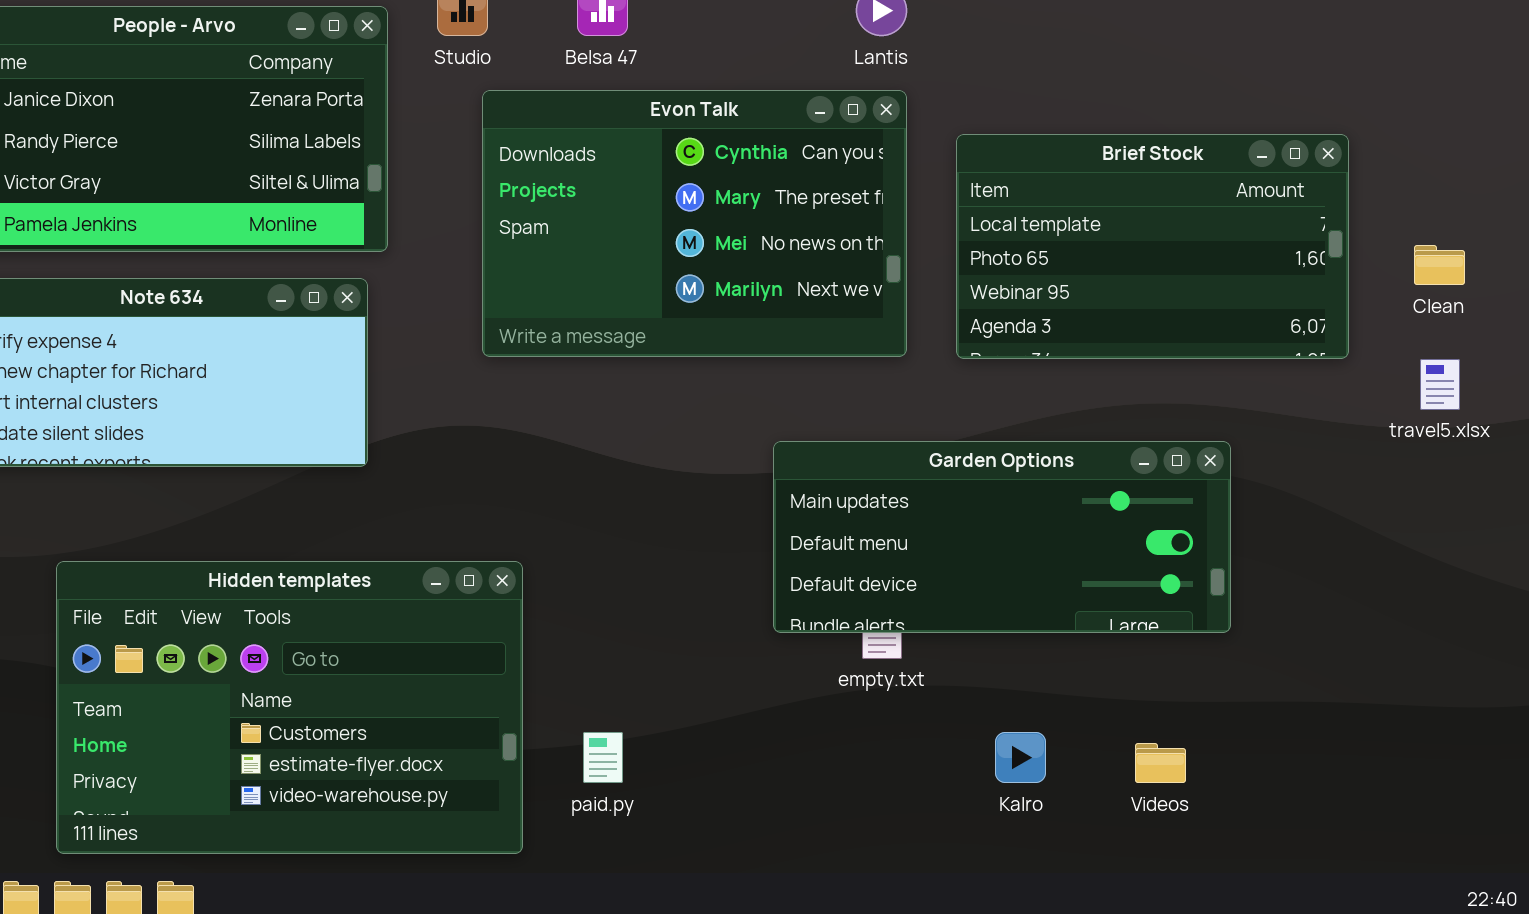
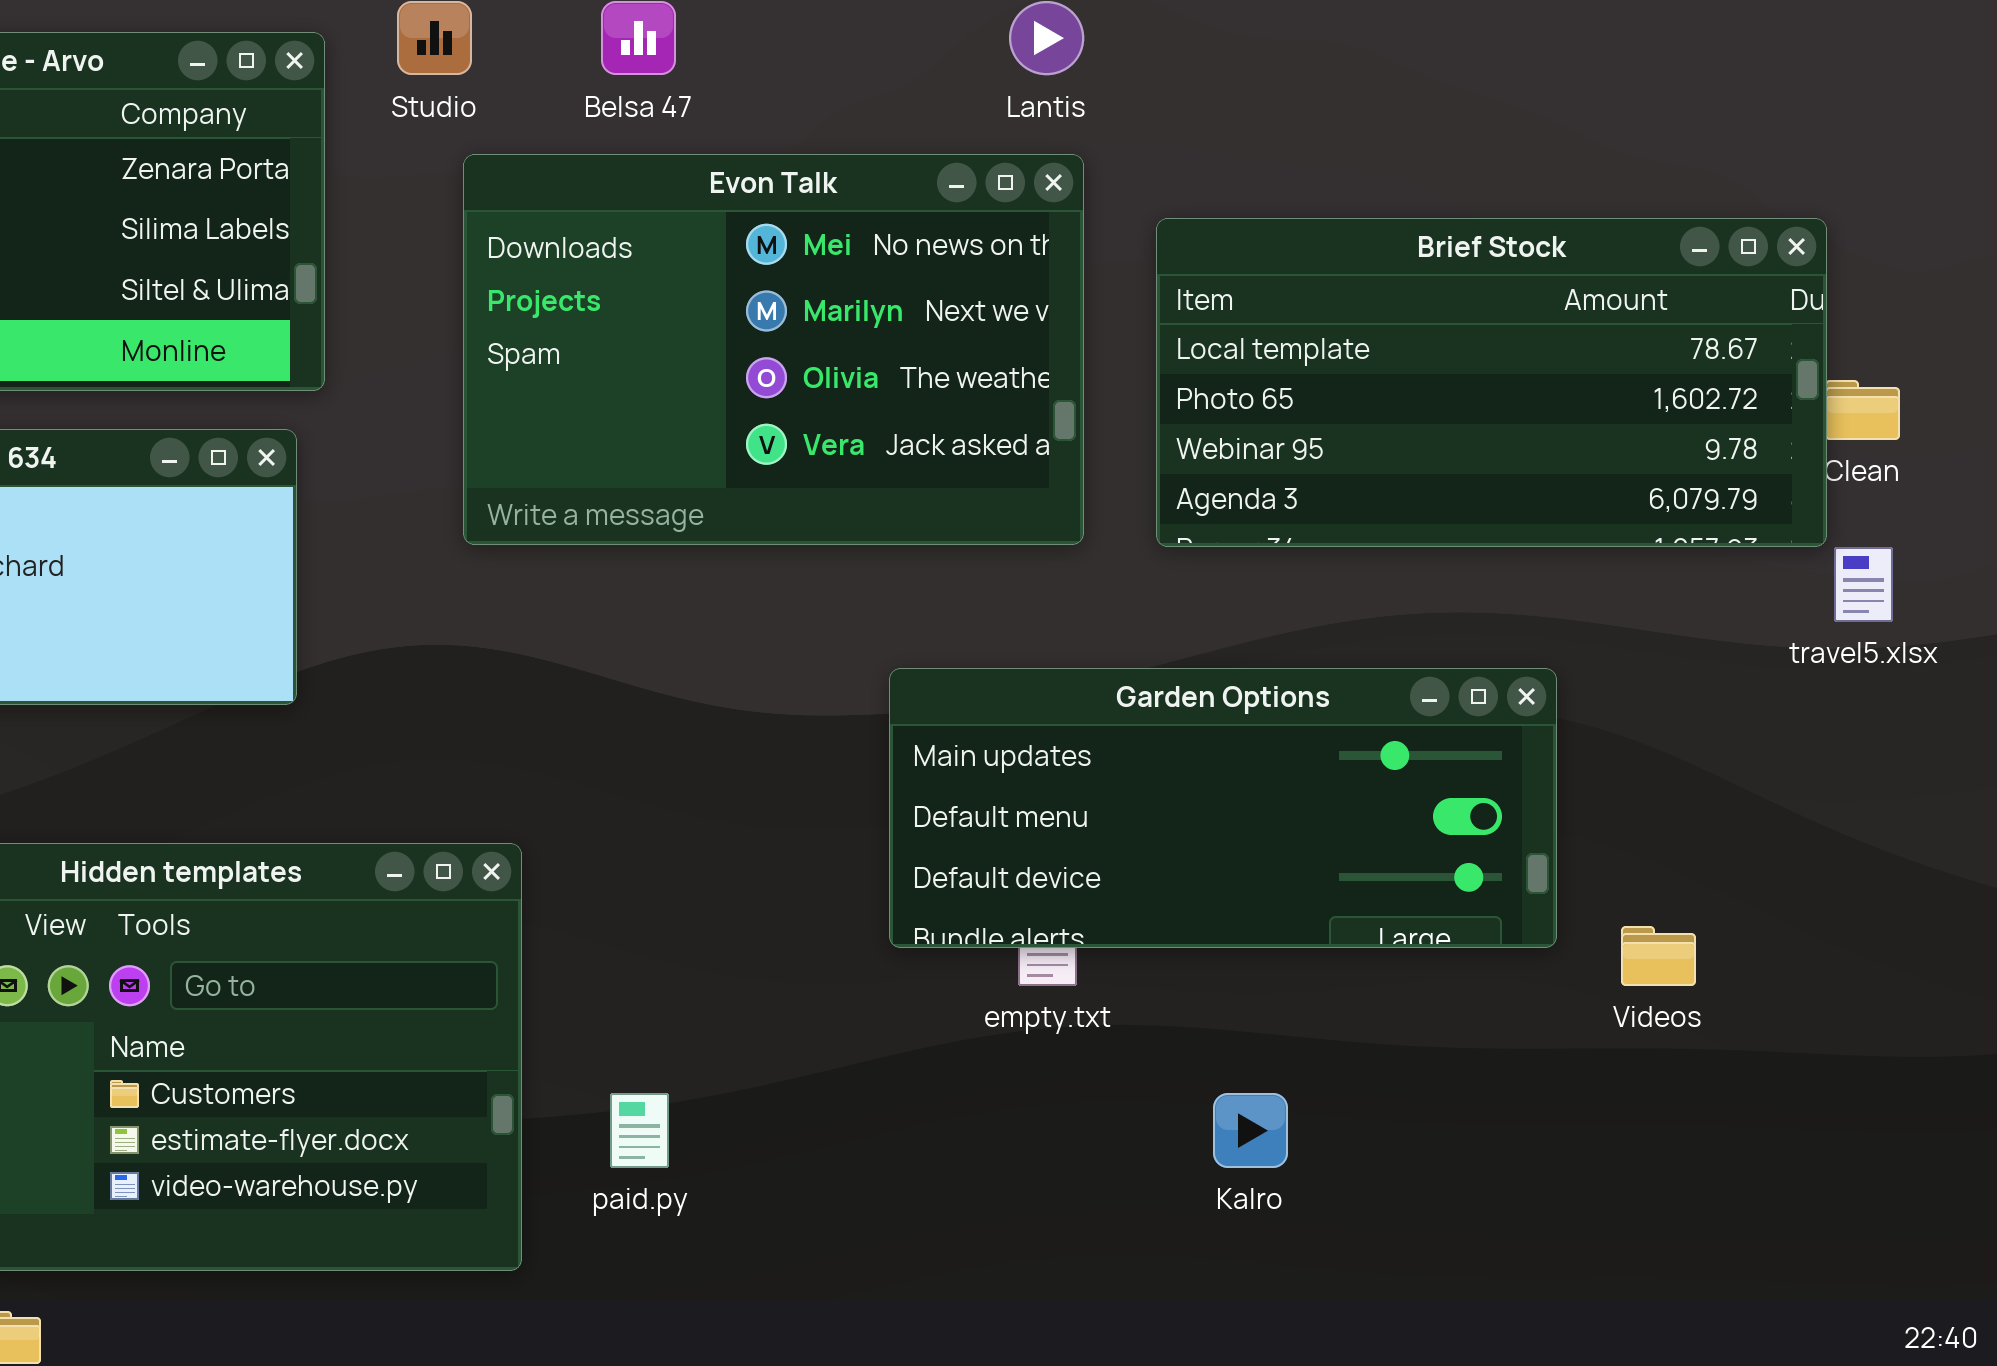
Evon Talk: [482,90,907,357] -> [463,154,1084,545], scrolled down 2 rows
Brief Stock: [956,134,1349,359] -> [1156,218,1827,547], resized
Videos: [1135,743,1186,783] -> [1621,926,1696,986], moved

